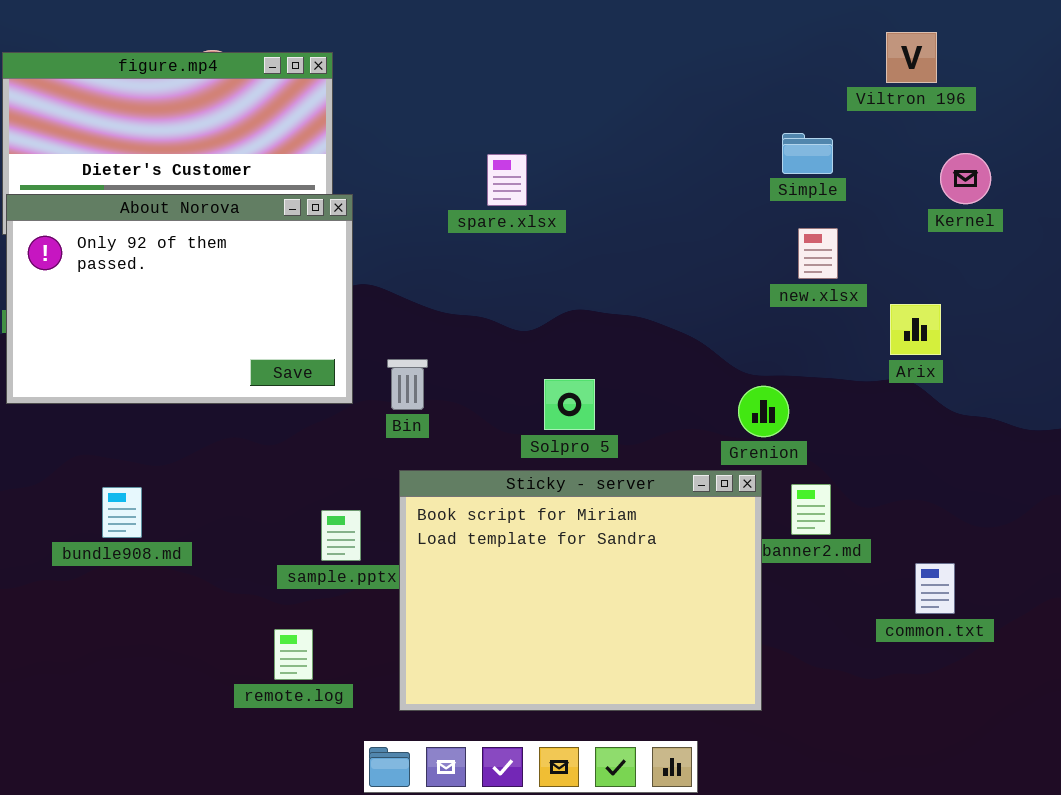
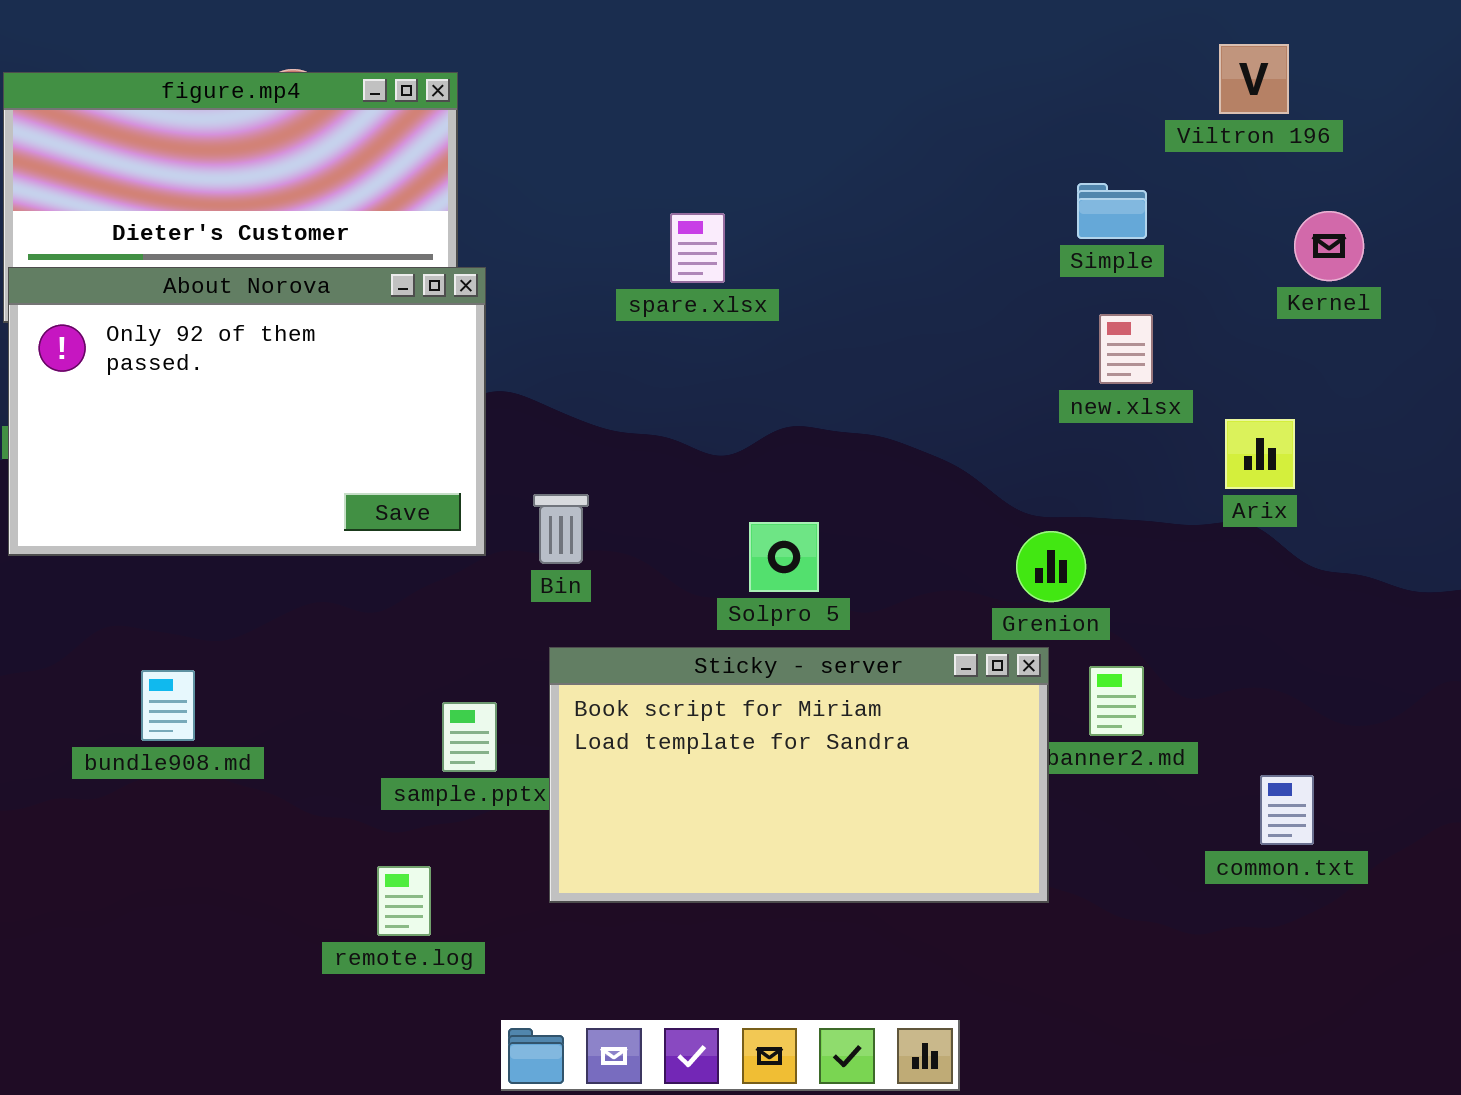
Sticky - server: [399,470,762,711] -> [549,647,1049,903], resized

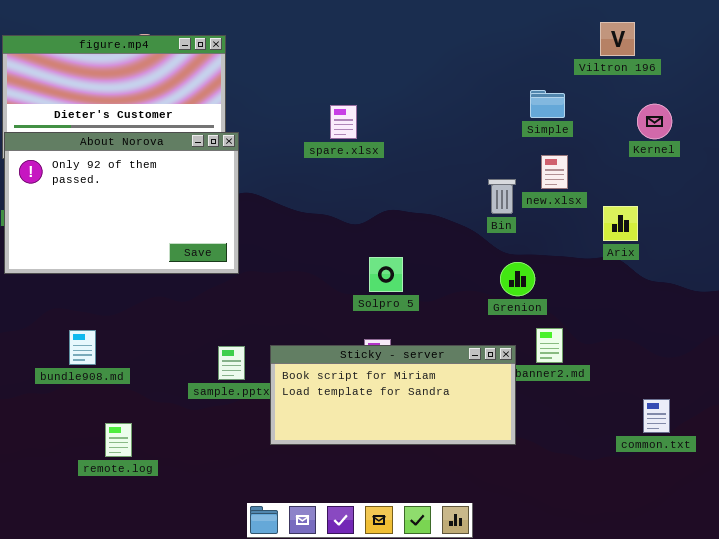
Bin: [533,494,589,564] -> [488,179,516,214], moved
Sticky - server: [549,647,1049,903] -> [270,345,516,445], resized
common.txt: [1260,775,1314,845] -> [643,399,670,433], moved
remote.log: [377,866,431,936] -> [105,423,132,457], moved

